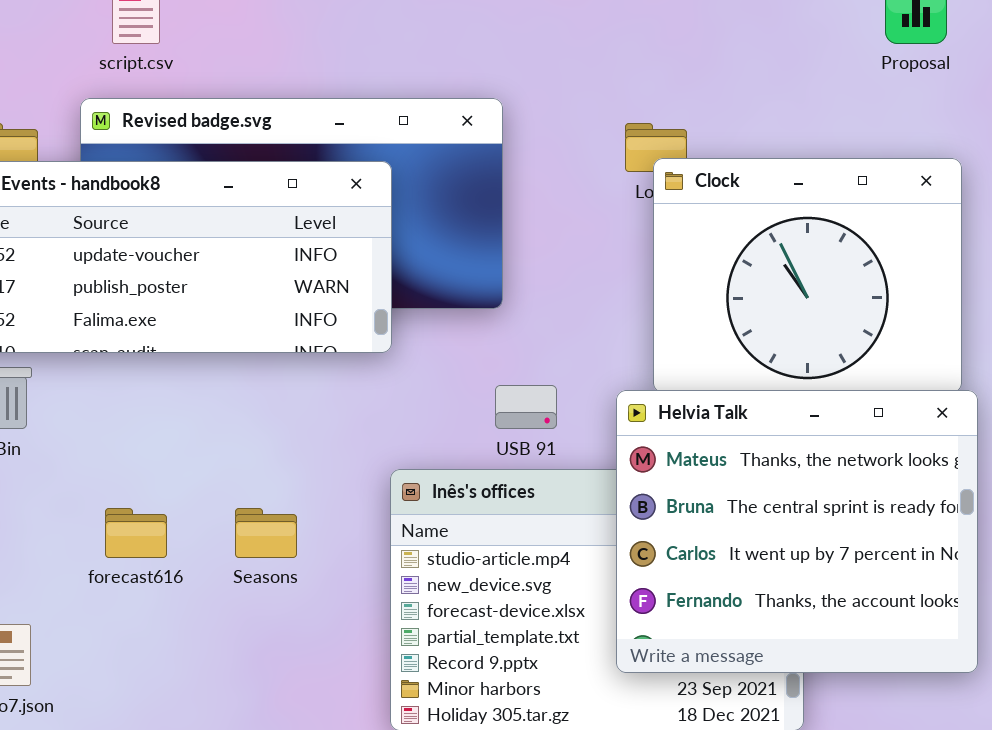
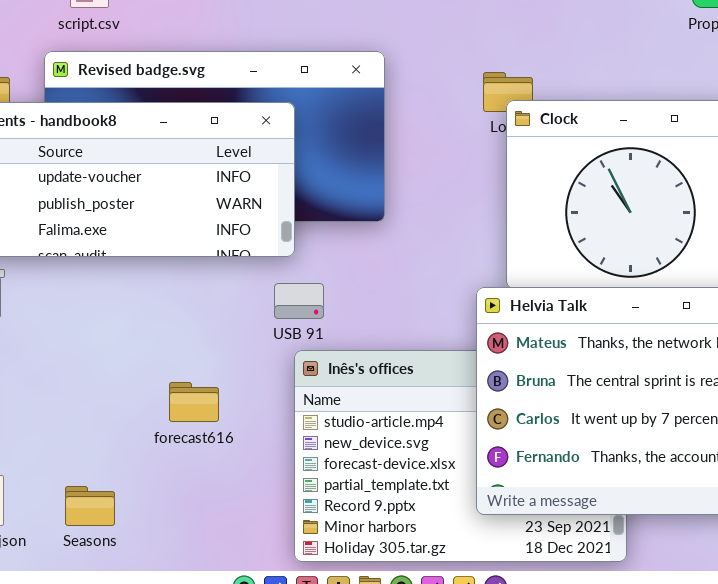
USB 91: [495,385,557,429] -> [274,283,324,319], moved
forecast616: [105,508,167,558] -> [169,382,219,422], moved
Seasons: [235,508,297,558] -> [65,486,115,526], moved

